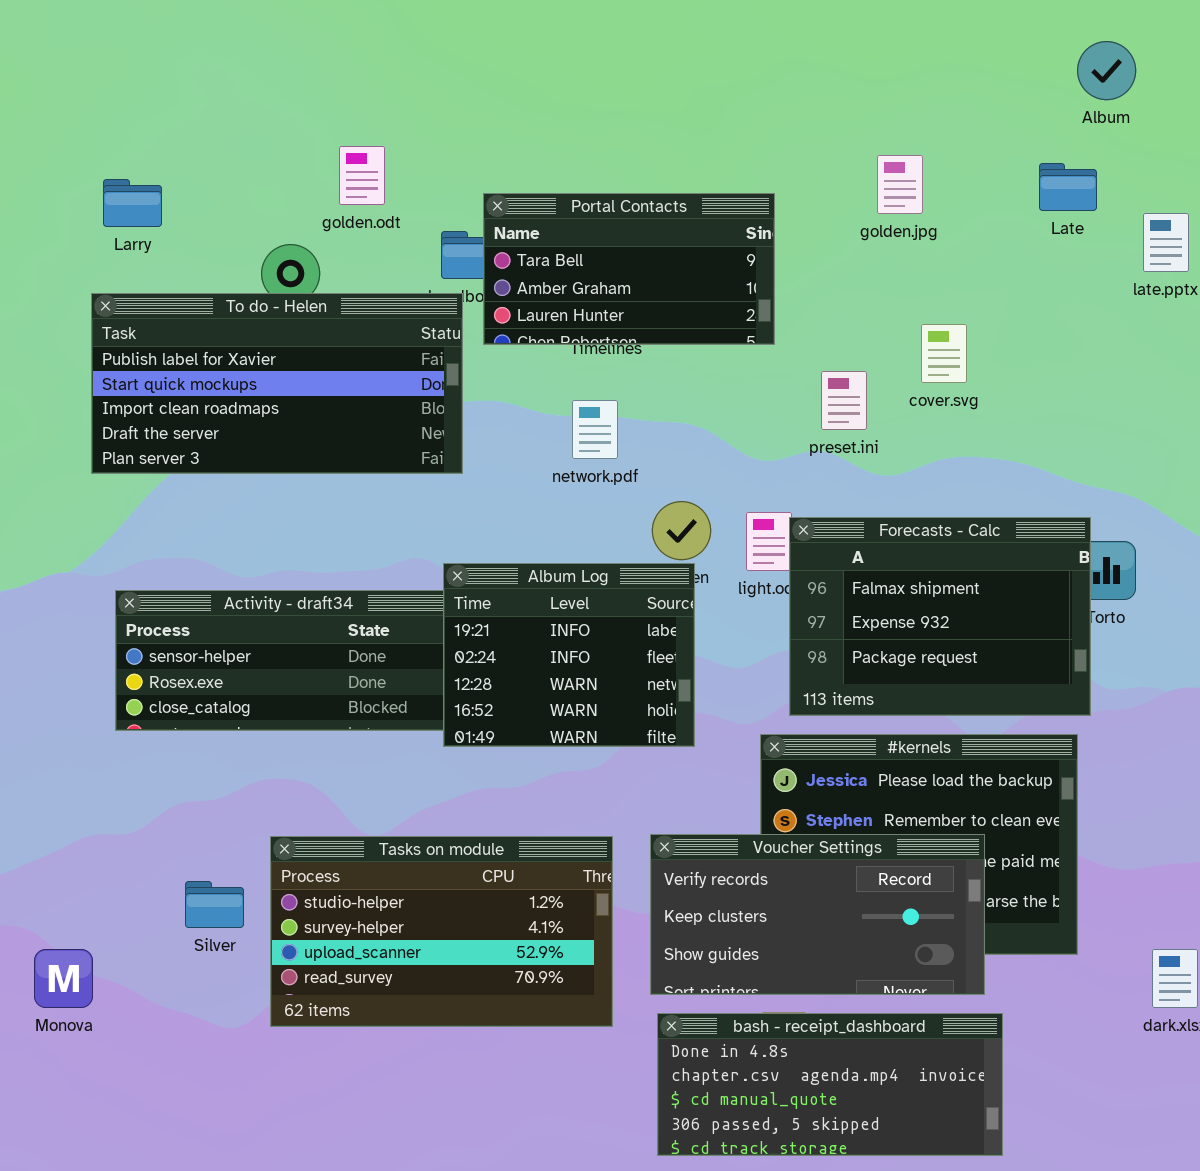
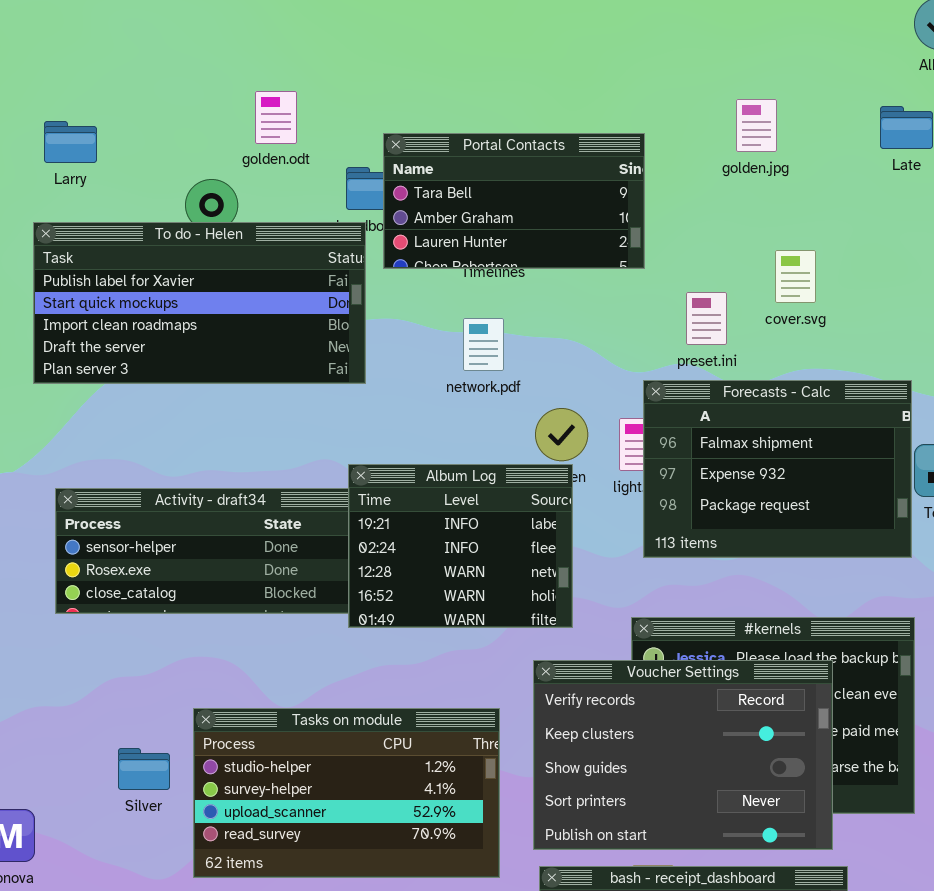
Forecasts - Calc: [789,517,1091,716] -> [643,380,912,558], moved
Voucher Settings: [650,834,985,995] -> [533,660,833,850], resized

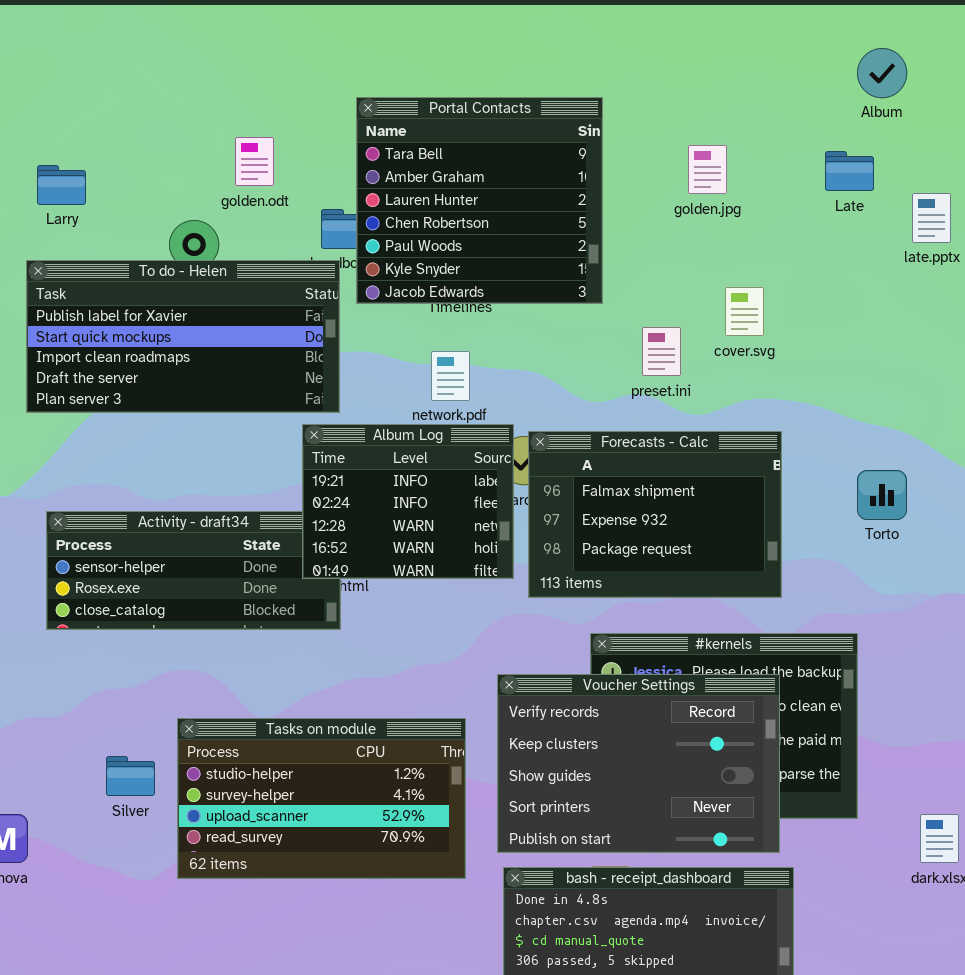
Portal Contacts: [383,133,645,269] -> [356,97,603,304], resized
Forecasts - Calc: [643,380,912,558] -> [528,431,782,598], moved
Album Log: [348,464,573,628] -> [302,424,514,579], moved

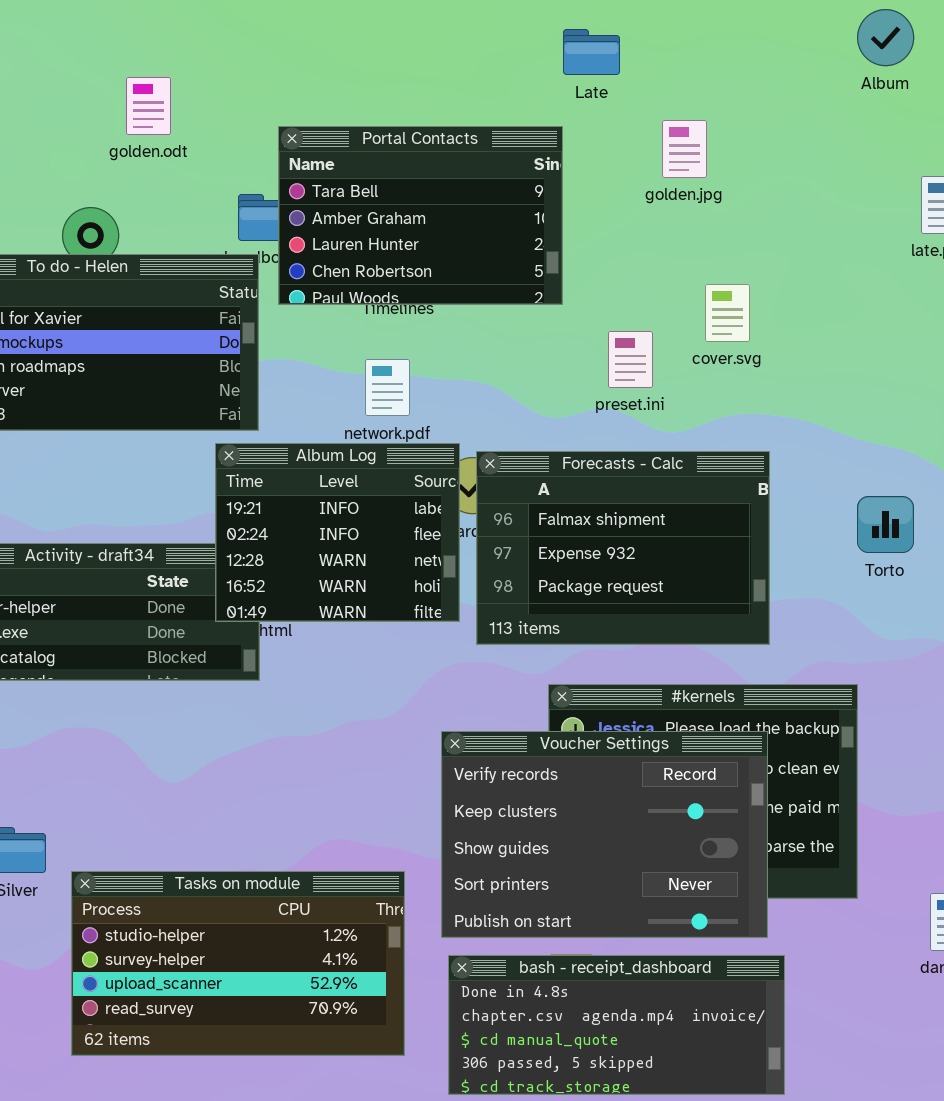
Portal Contacts: [356,97,603,304] -> [278,126,563,305], resized
golden.odt: [235,137,274,186] -> [126,77,171,135], moved
Late: [825,151,874,191] -> [563,29,620,75], moved
Tasks on module: [177,718,466,879] -> [71,871,405,1056], moved

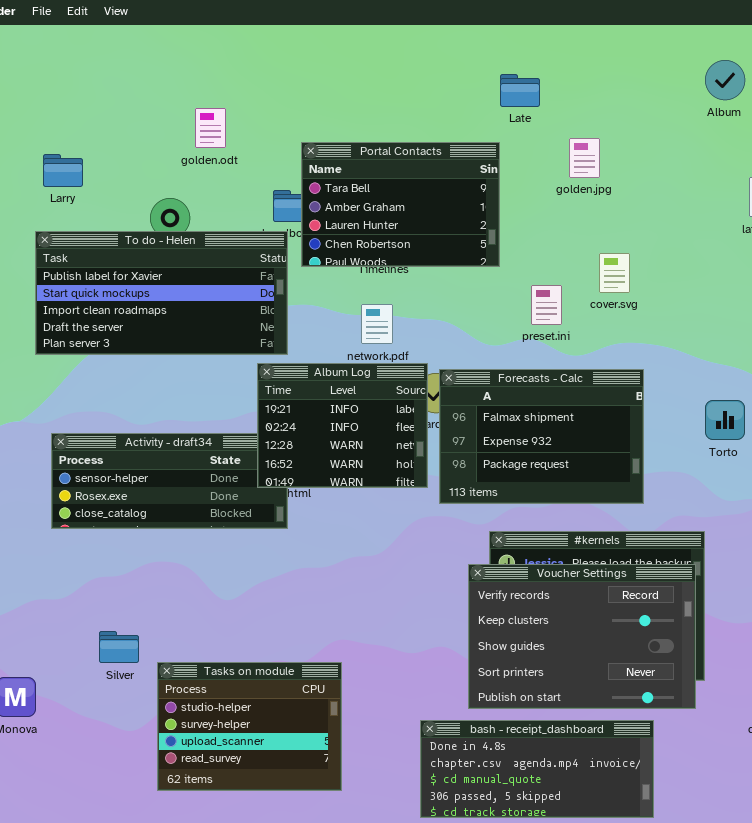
Voucher Settings: [441,731,768,938] -> [468,564,696,709], moved
Tasks on module: [71,871,405,1056] -> [157,662,342,791], resized

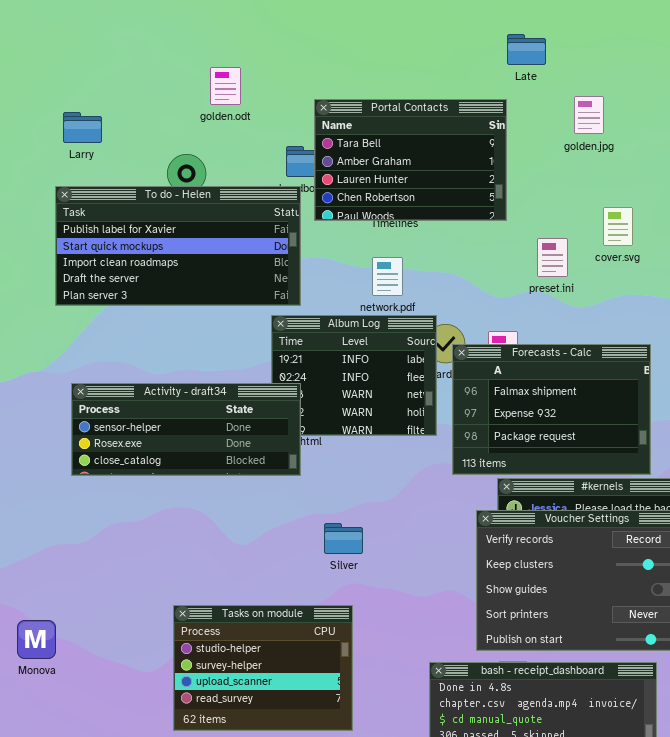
Forecasts - Calc: [439,369,644,504] -> [452,344,651,475], moved
Activity - draft34: [51,433,288,529] -> [71,383,301,476], raised
Silver: [99,631,139,663] -> [324,523,363,554], moved

